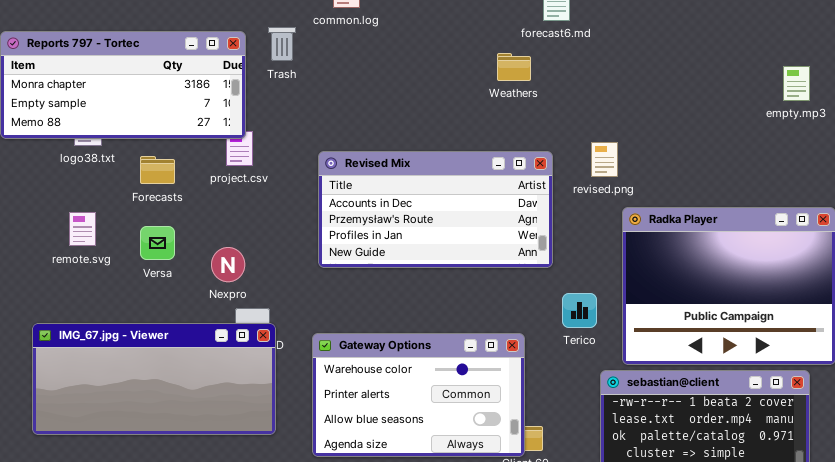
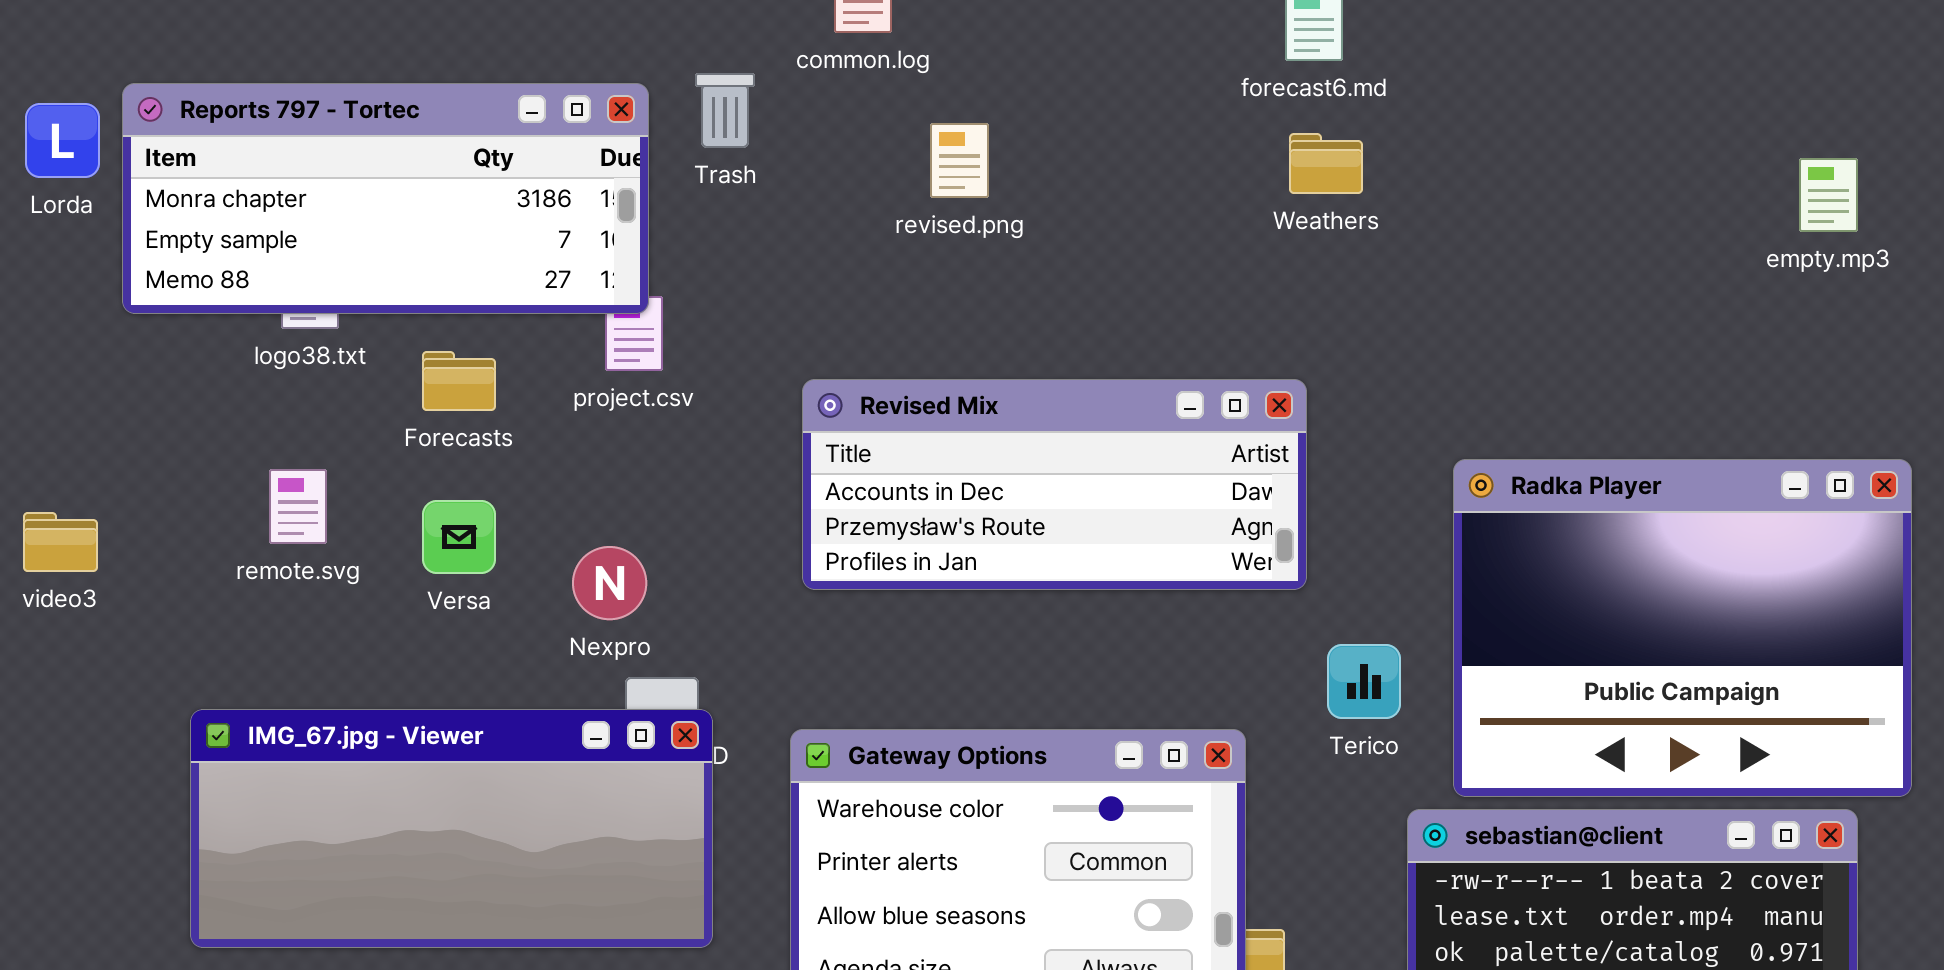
Weathers: [497,53,531,81] -> [1289,133,1363,194], moved
revised.png: [591,142,618,177] -> [930,123,989,198], moved
Revised Mix: [318,151,553,268] -> [802,379,1307,590], resized

